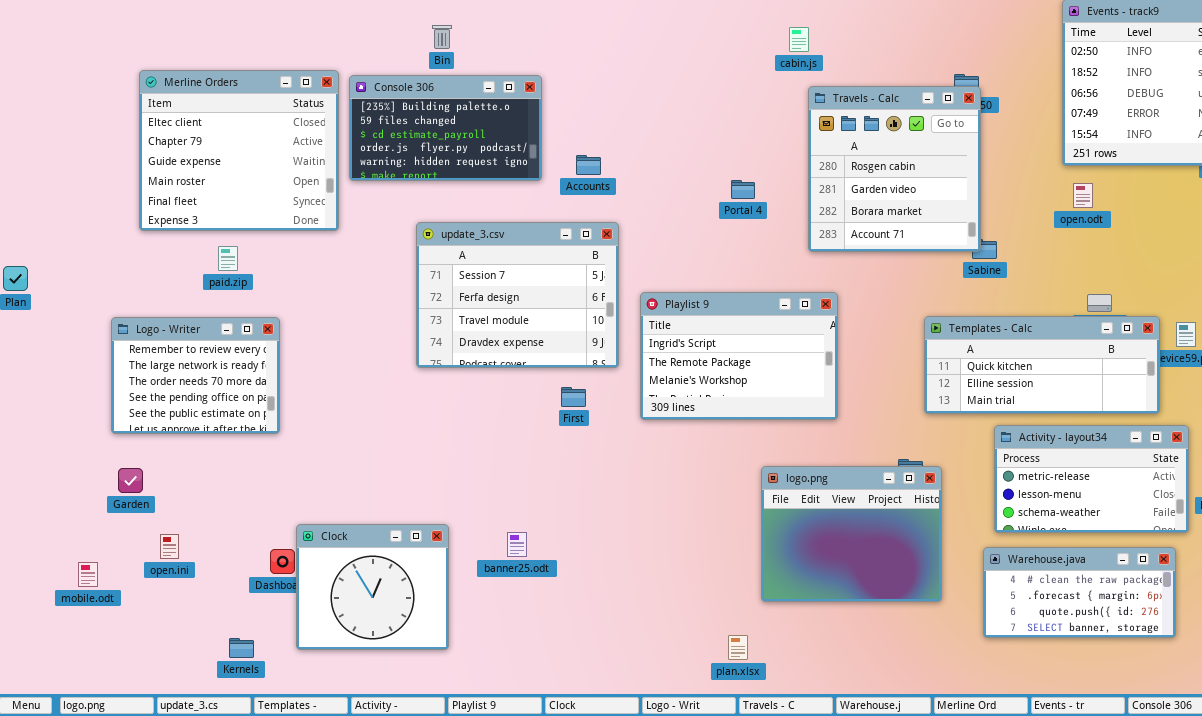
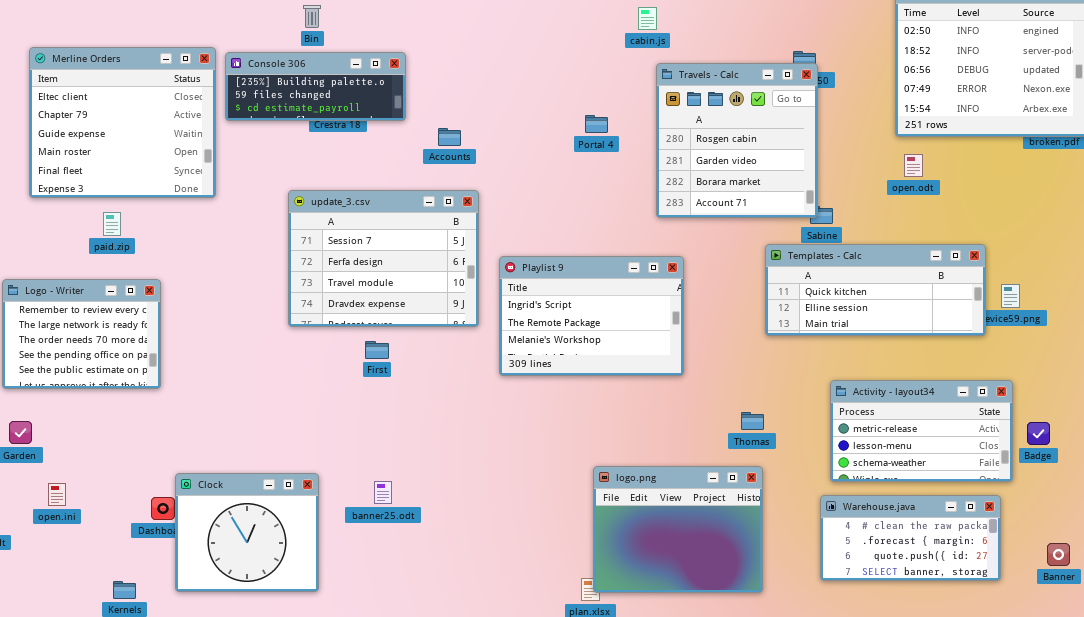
Console 306: [349,75,542,181] -> [225,52,406,121], resized
Portal 4: [731,180,755,199] -> [585,115,608,133], moved
Templates - Calc: [924,316,1160,414] -> [765,244,986,336], moved
First: [561,387,586,407] -> [365,341,389,359], moved
logo.png: [761,466,942,602] -> [593,466,763,593], moved

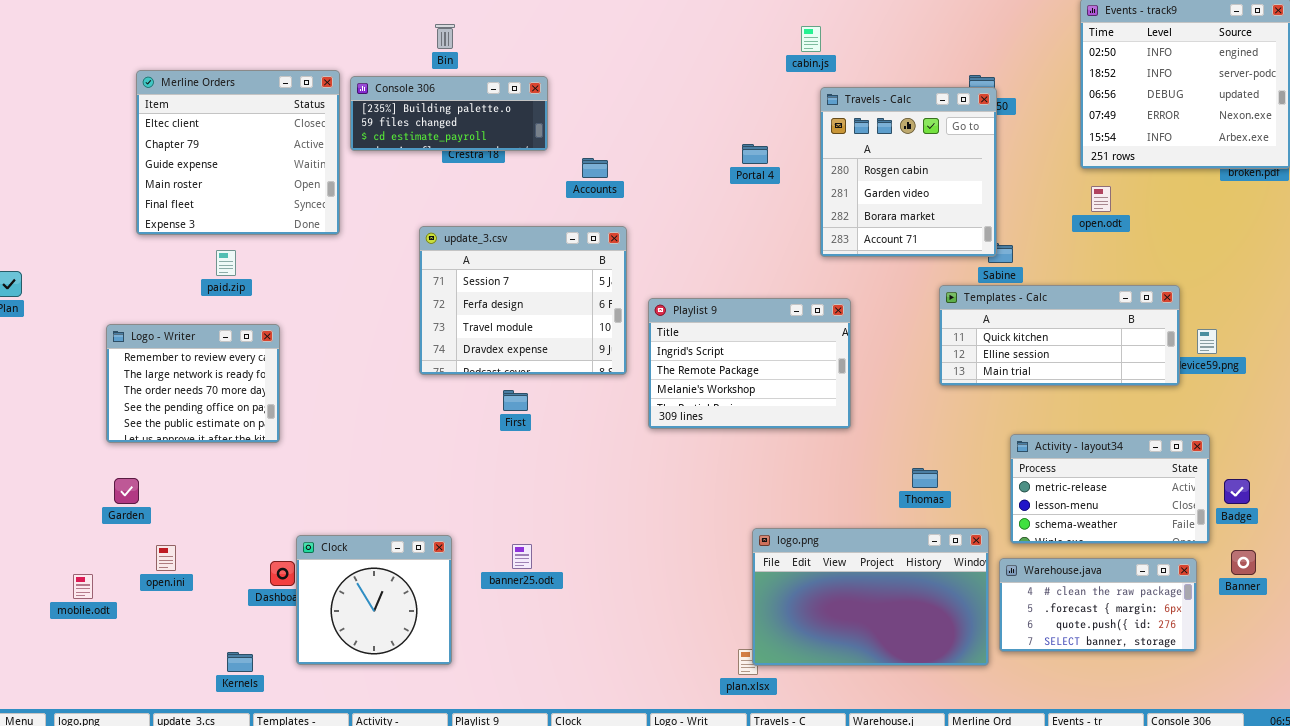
logo.png: [593,466,763,593] -> [752,528,989,666], resized
Banner: [1047,543,1070,566] -> [1231,550,1256,575], moved

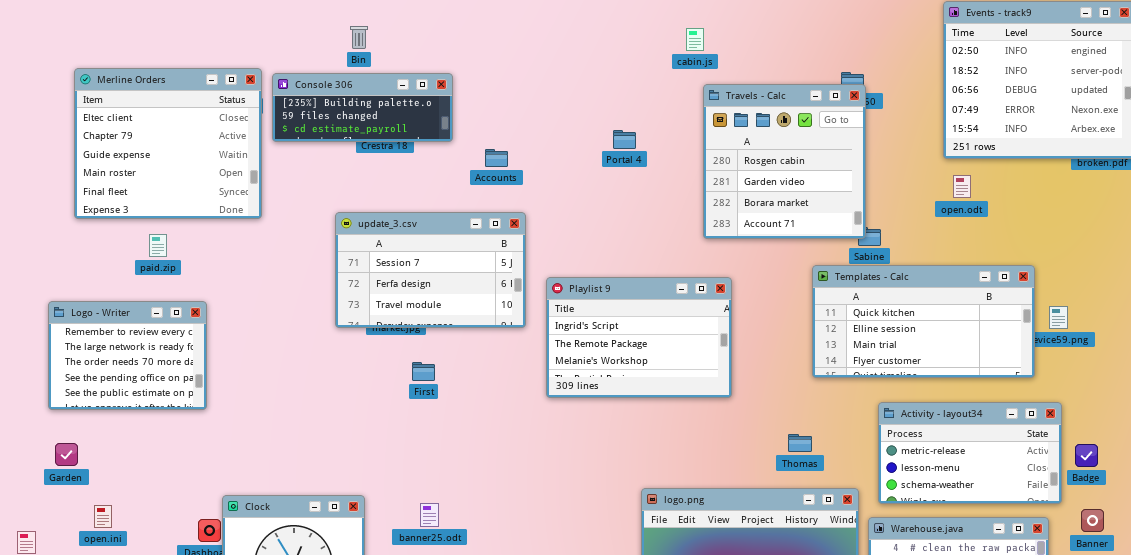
Portal 4: [742,144,768,164] -> [613,130,636,149], moved
update_3.csv: [419,226,627,375] -> [335,212,526,328], resized
Templates - Calc: [939,285,1180,386] -> [812,265,1035,378], resized

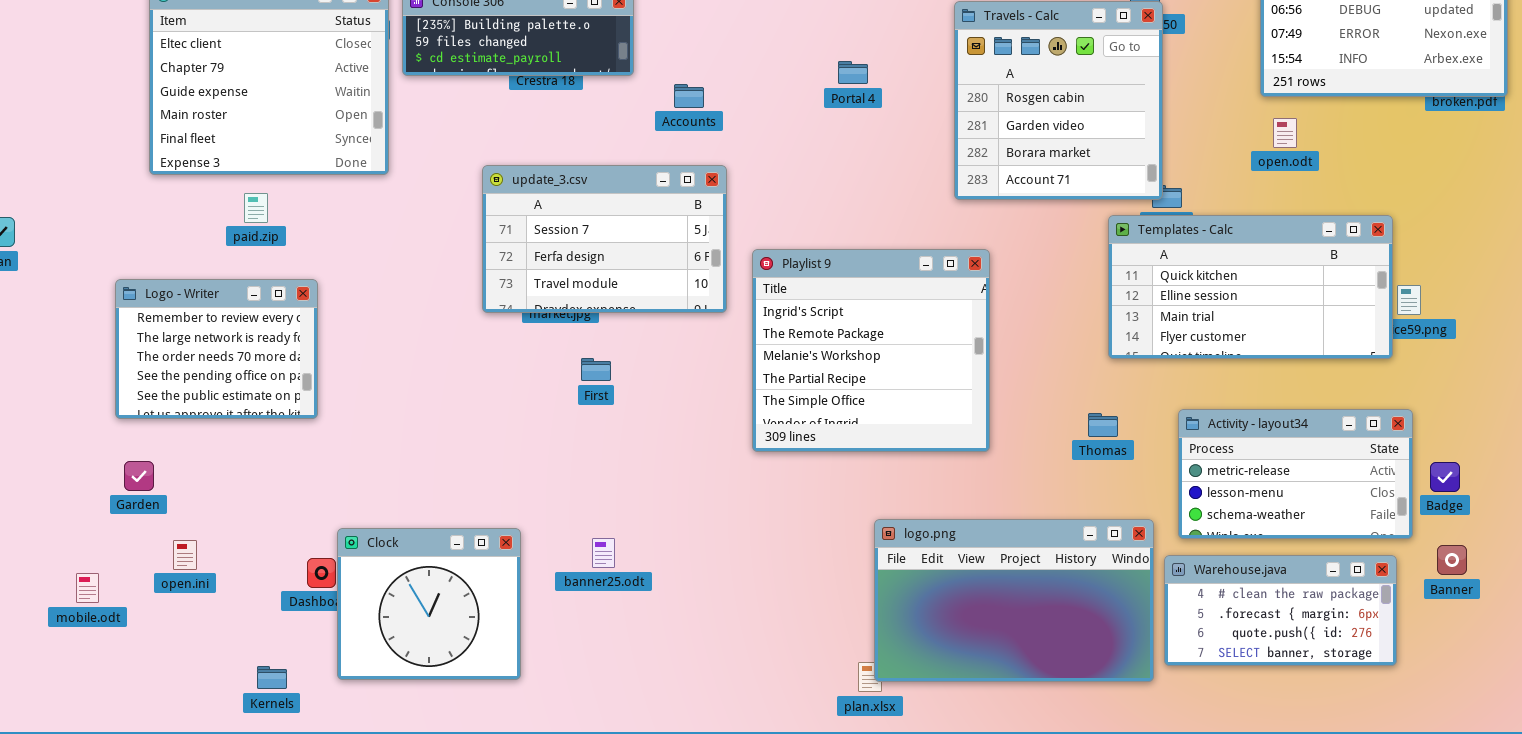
Templates - Calc: [812,265,1035,378] -> [1108,215,1393,359], moved
Playlist 9: [546,277,732,398] -> [752,249,990,452], resized
Thomas: [788,434,812,452] -> [1088,413,1118,437], moved

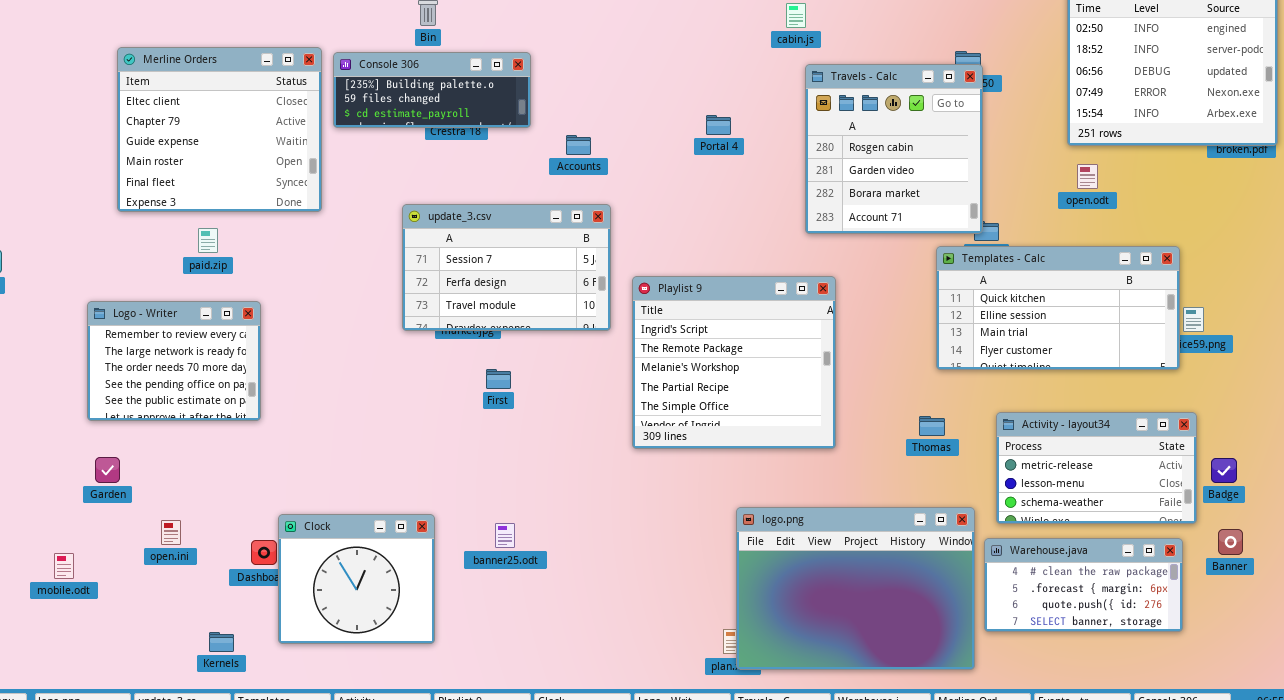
logo.png: [874,519,1154,682] -> [736,507,975,670], resized
open.ini: [173,540,197,570] -> [161,520,181,545], moved

